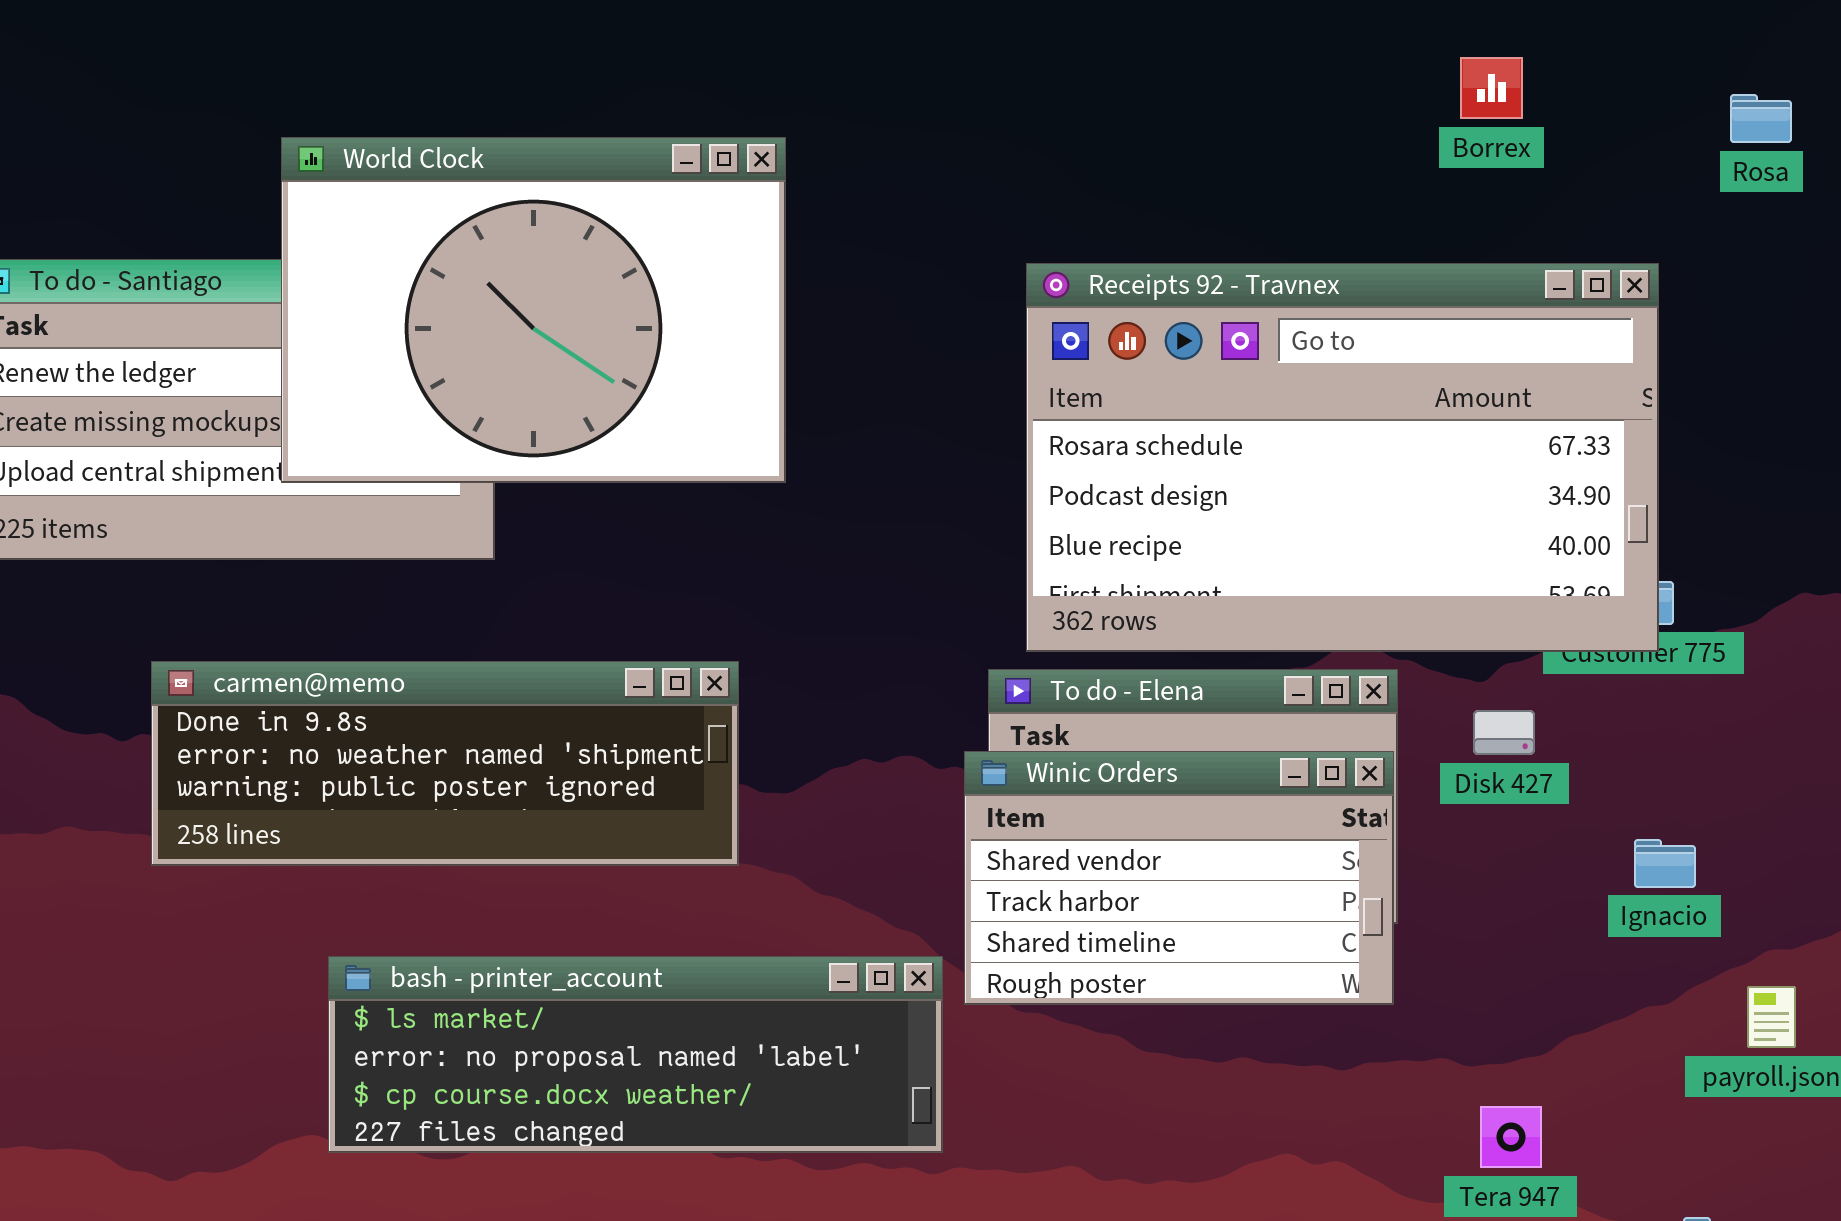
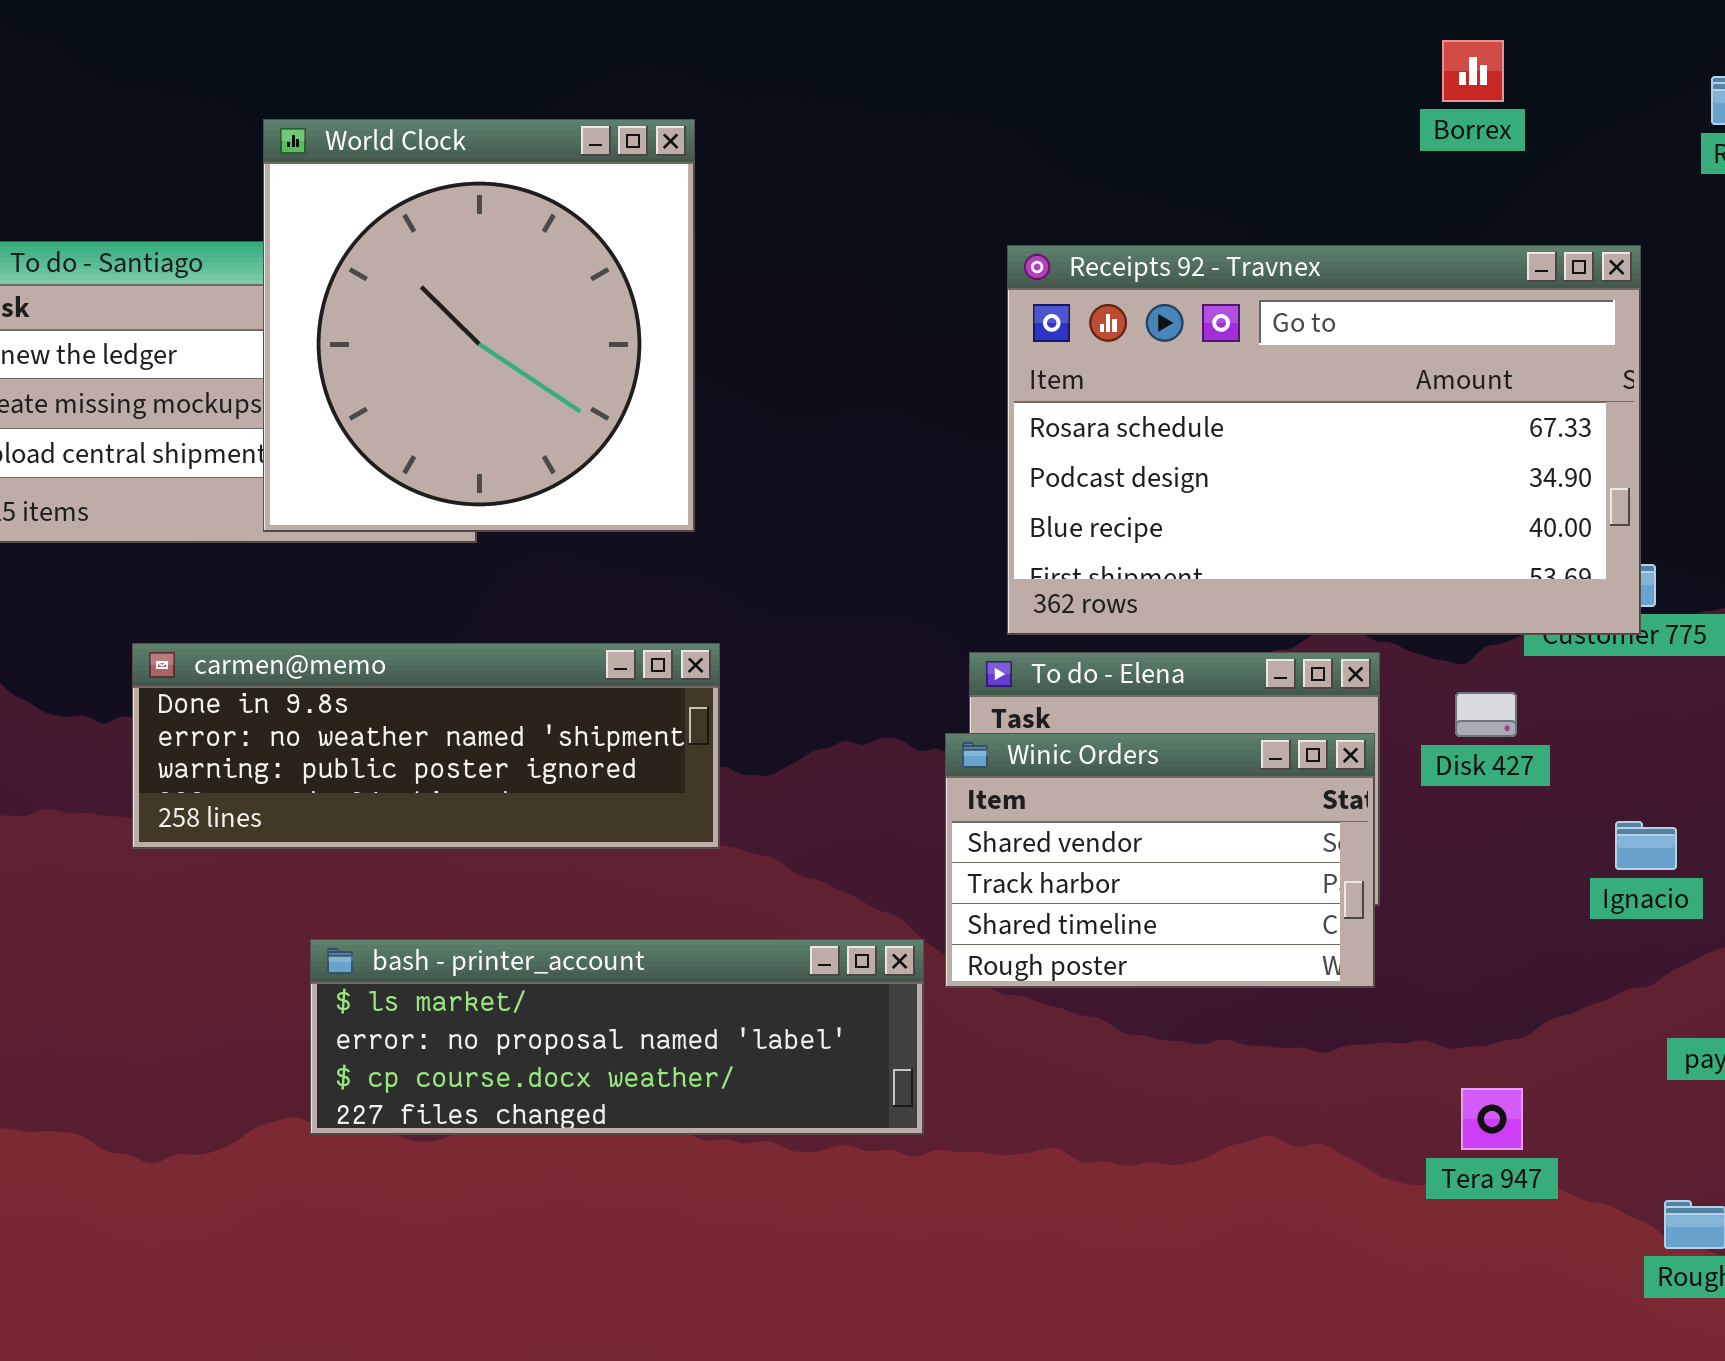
World Clock: [281,137,786,483] -> [263,119,695,532], resized

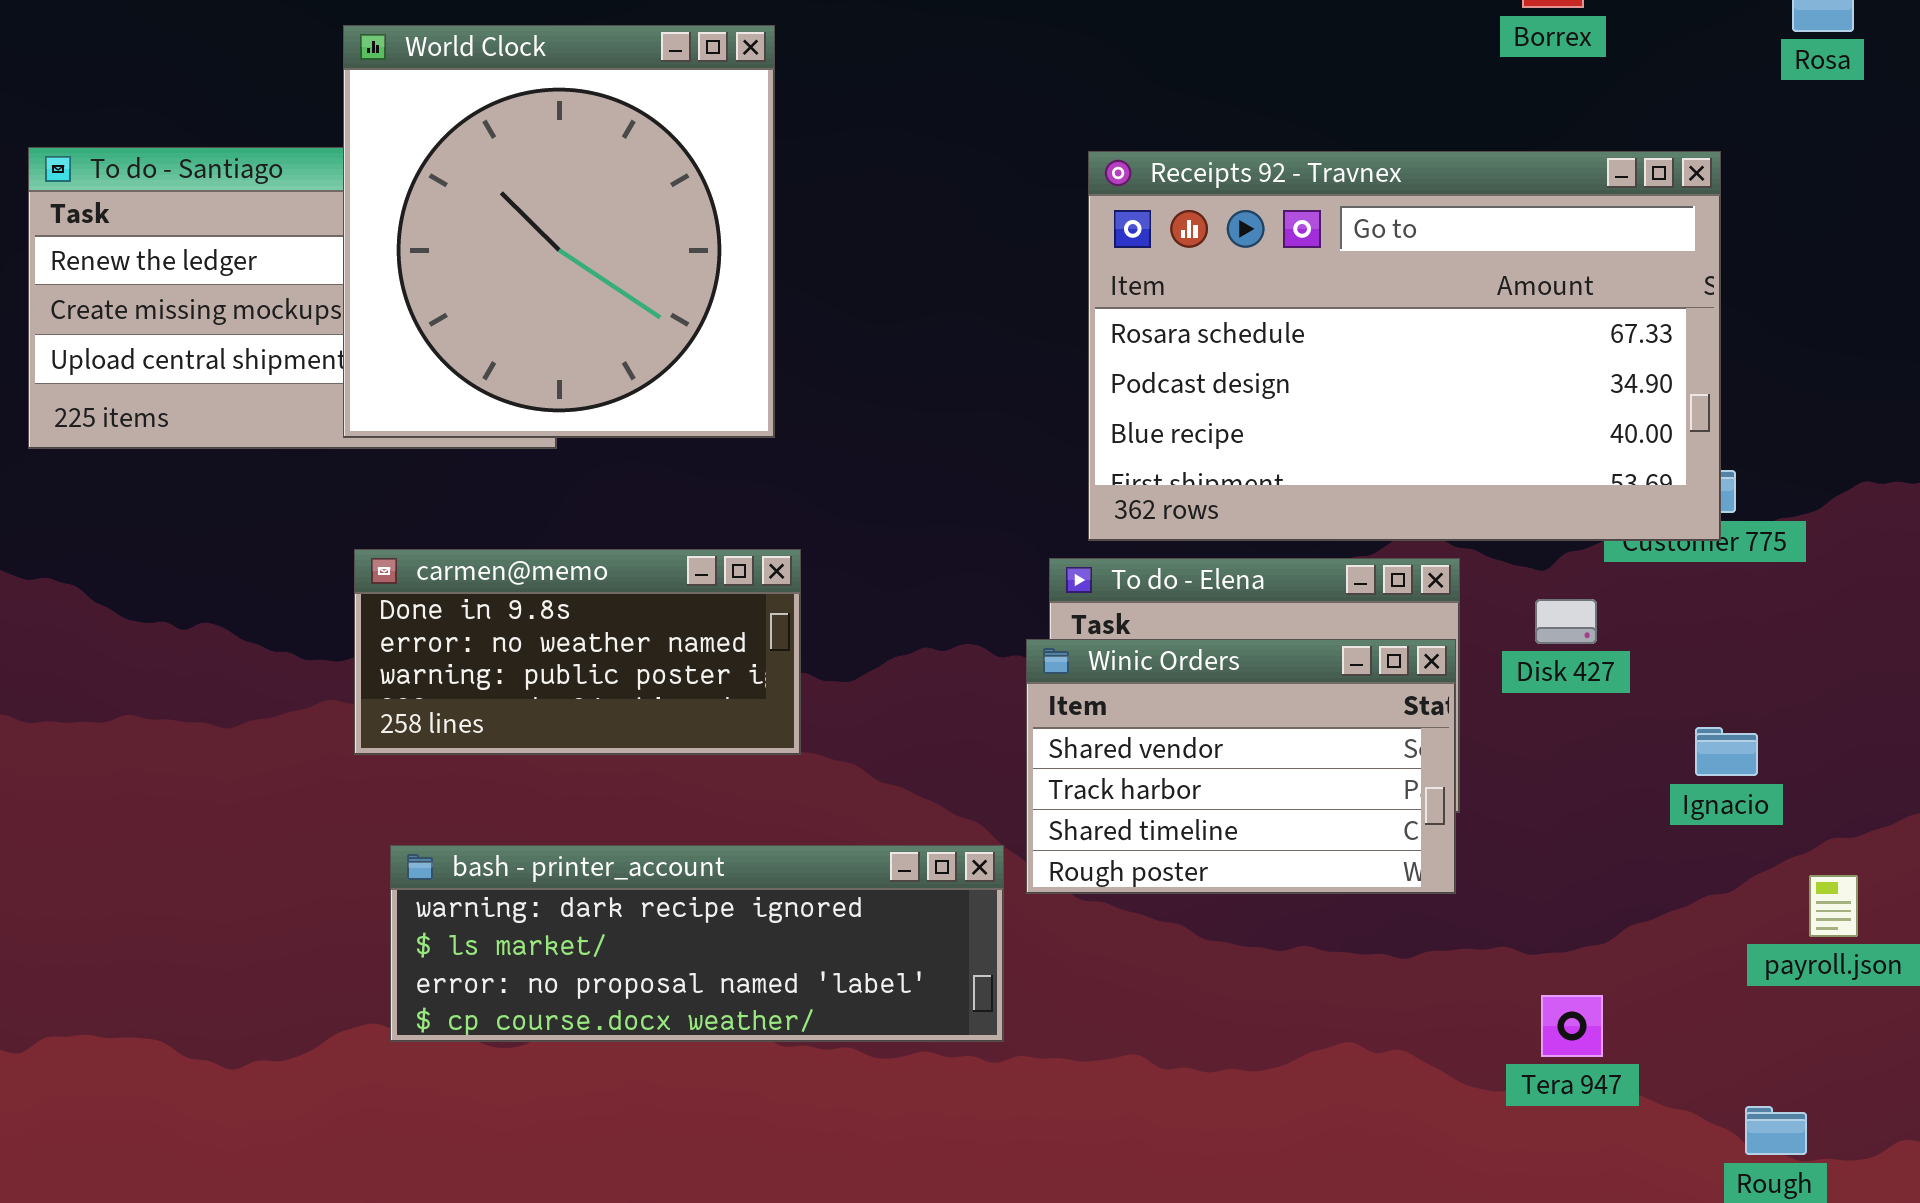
carmen@memo: [132,643,720,849] -> [354,549,801,755], resized
bash - printer_account: [310,939,924,1135] -> [390,845,1004,1042], scrolled up 1 row

